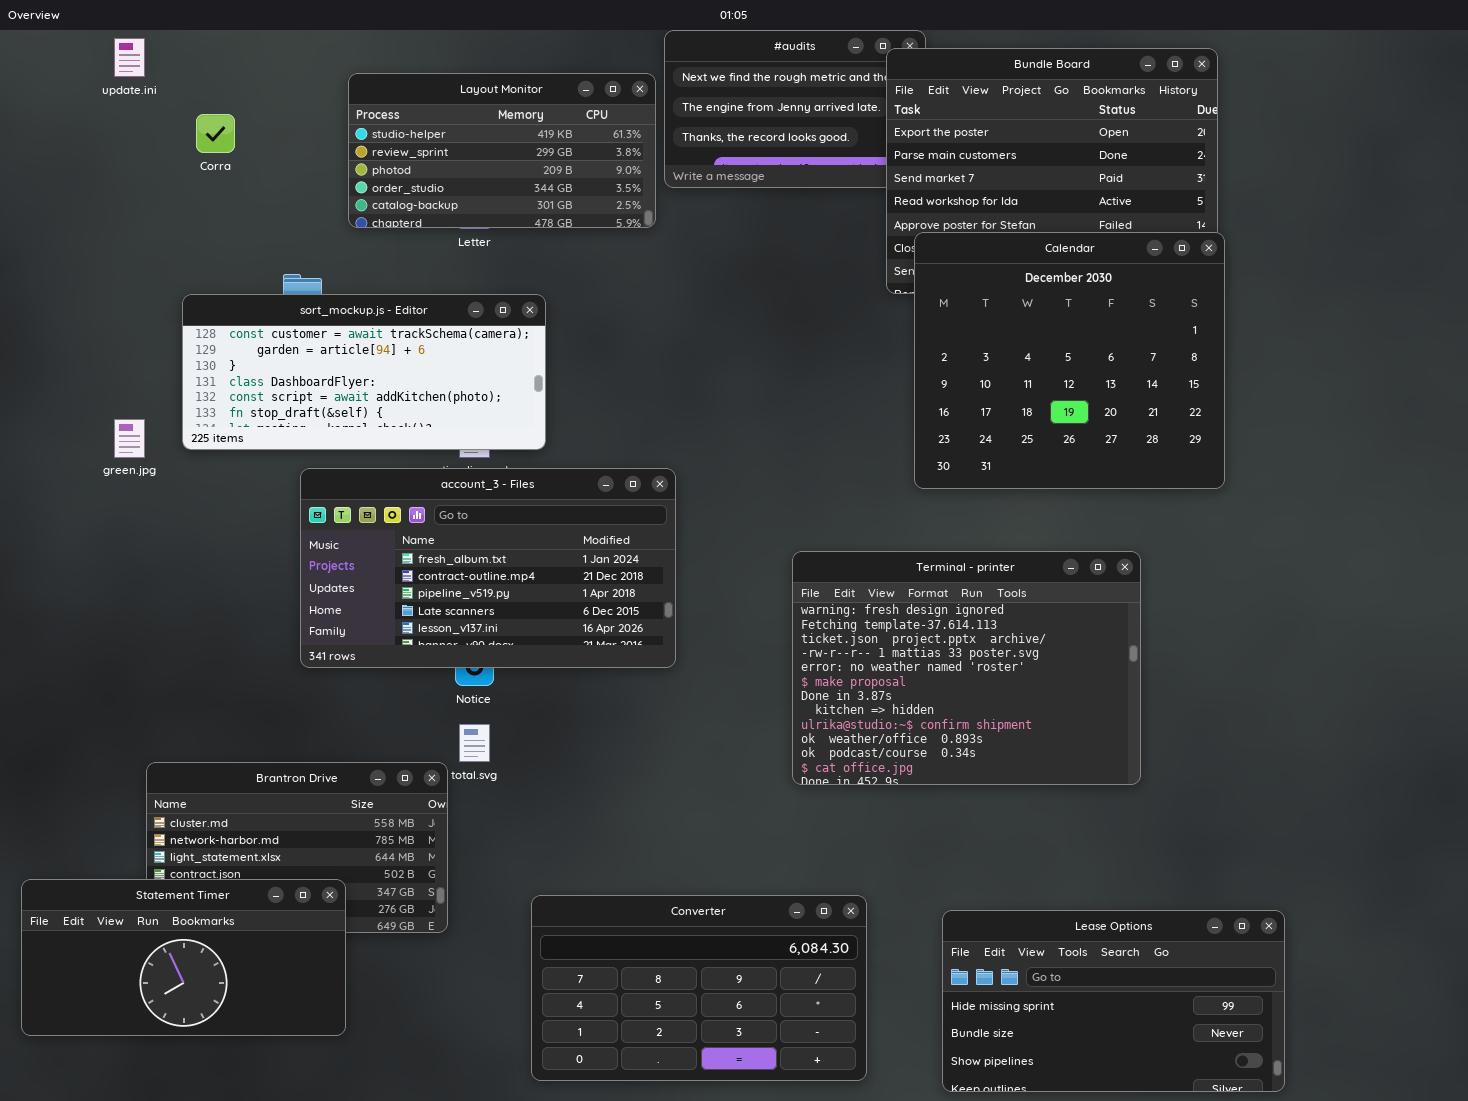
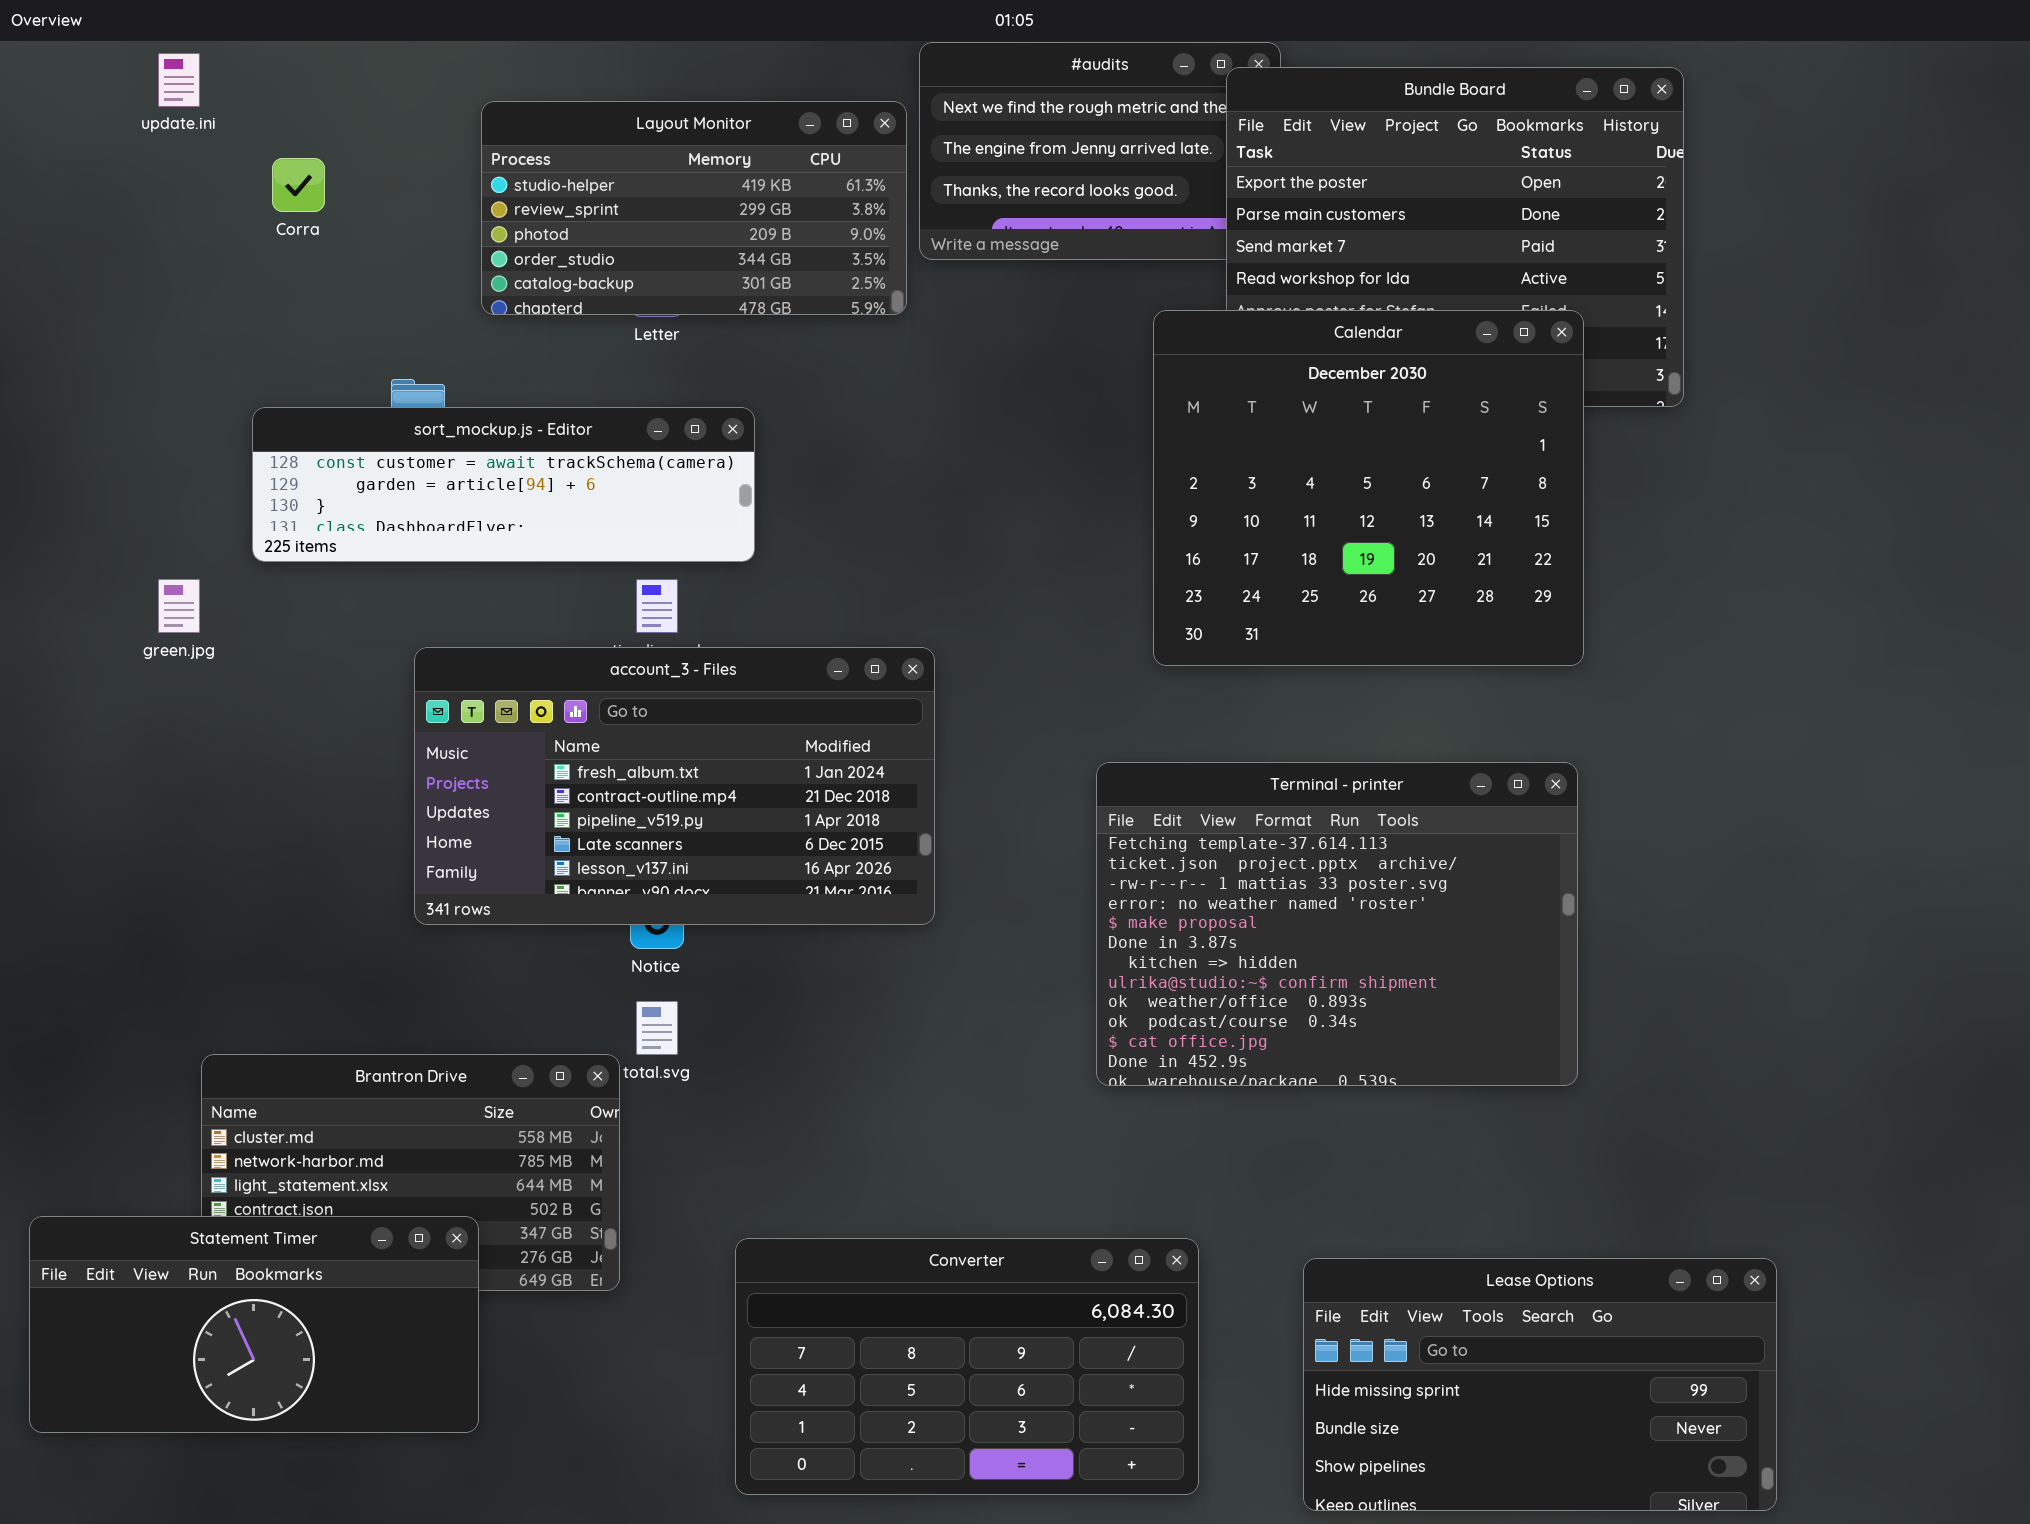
Calendar: [914,232,1225,489] -> [1153,310,1584,666], moved
sort_mockup.js - Editor: [182,294,546,450] -> [252,407,755,562], resized
Terminal - printer: [792,551,1141,785] -> [1096,762,1578,1086], scrolled down 1 row

